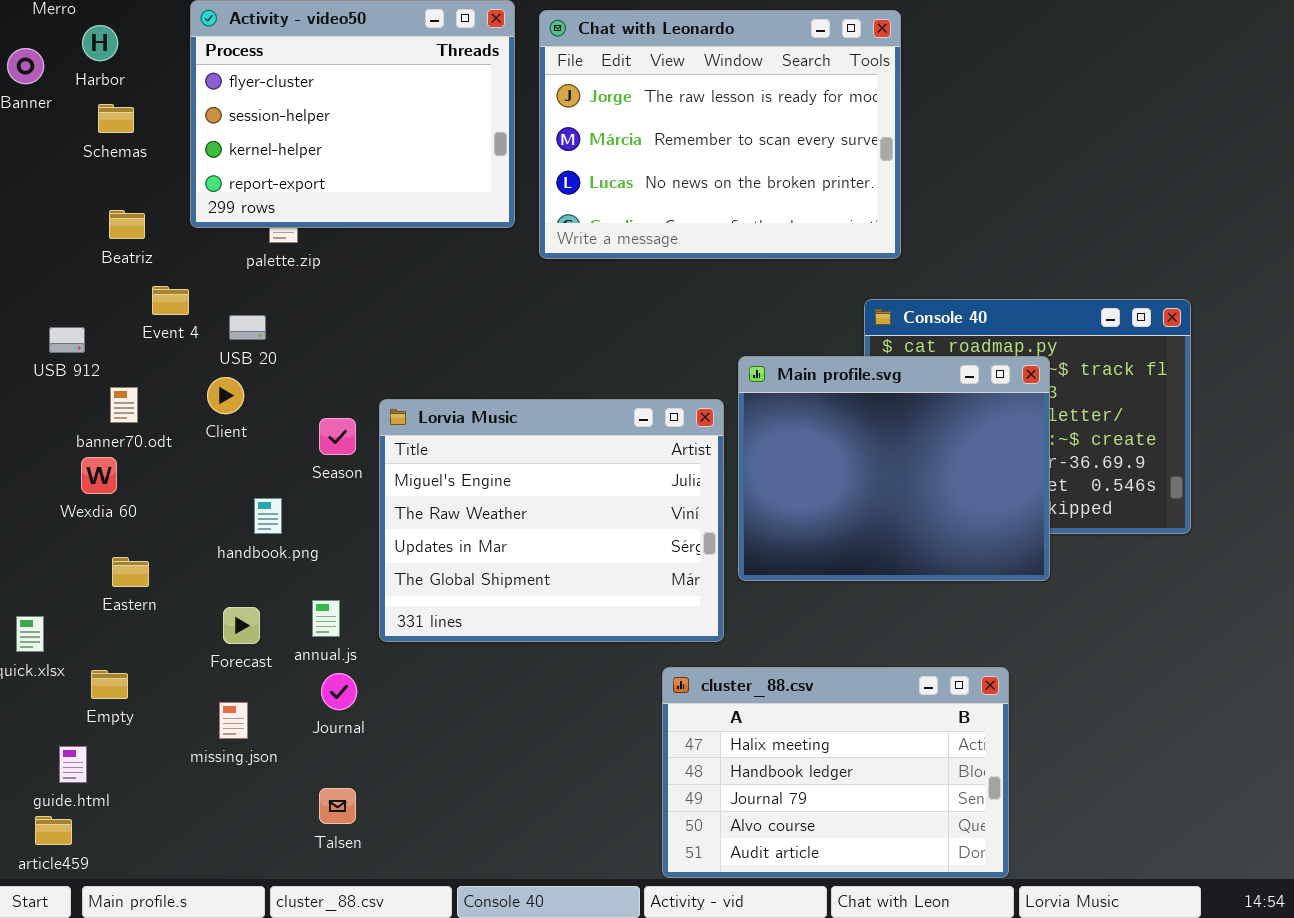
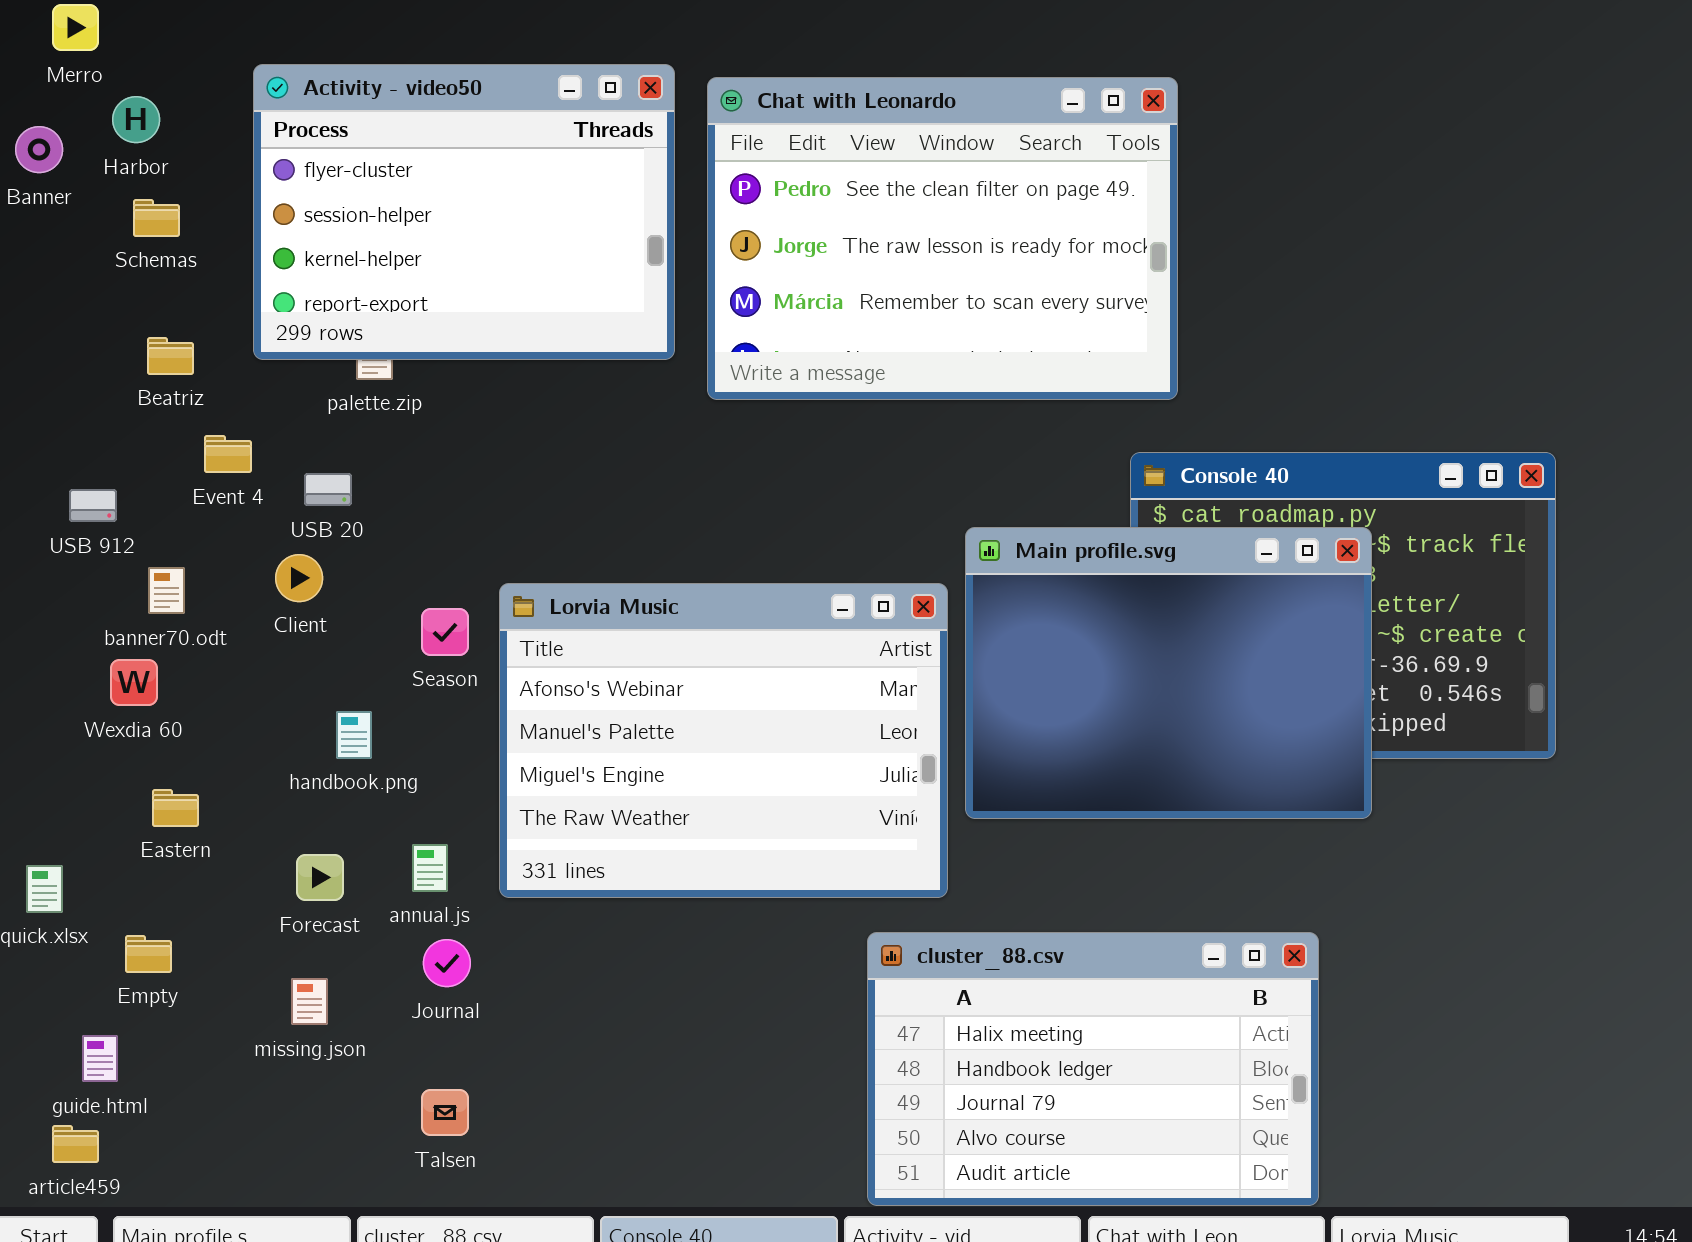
Chat with Leonardo: [539,10,901,259] -> [707,77,1178,400], scrolled up 1 row
Lorvia Music: [379,399,724,642] -> [499,583,948,898], scrolled up 2 rows

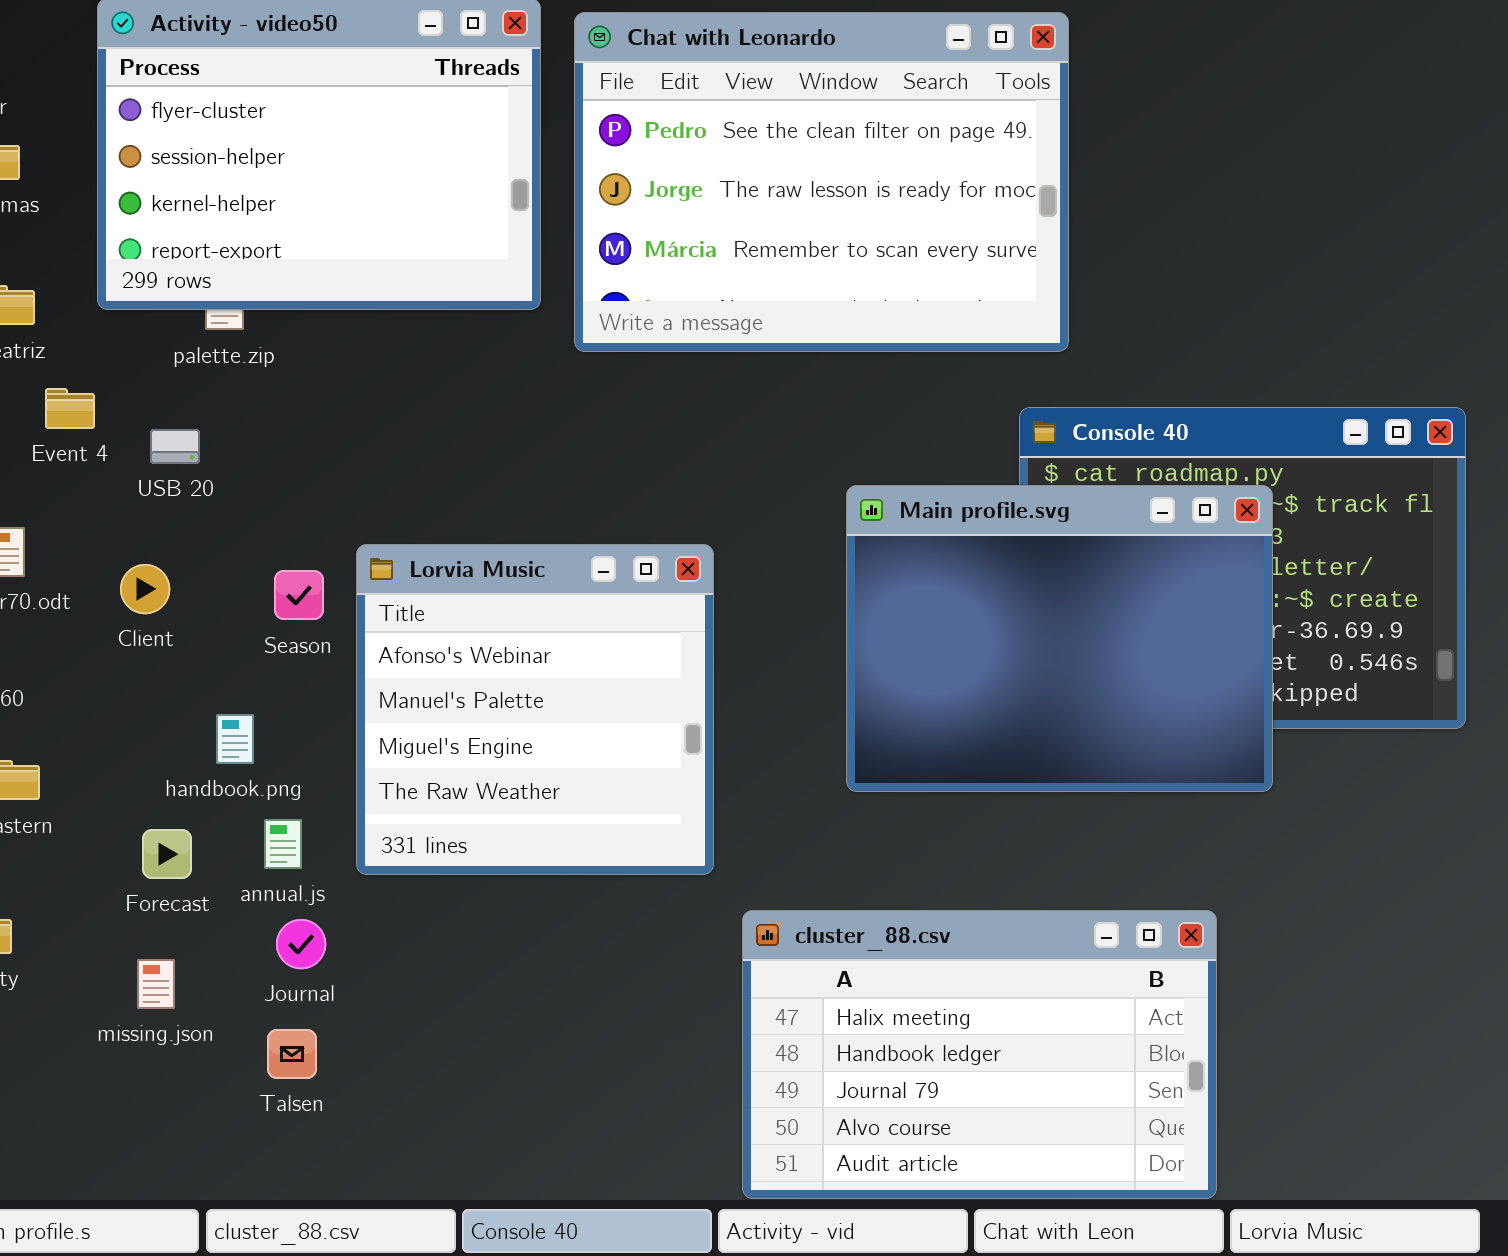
Client: [275,554,323,602] -> [120,564,170,614], moved
Lorvia Music: [499,583,948,898] -> [356,544,714,875], resized
handbook.png: [336,711,372,759] -> [216,714,254,764], moved
Talsen: [421,1089,469,1136] -> [267,1029,317,1079], moved

